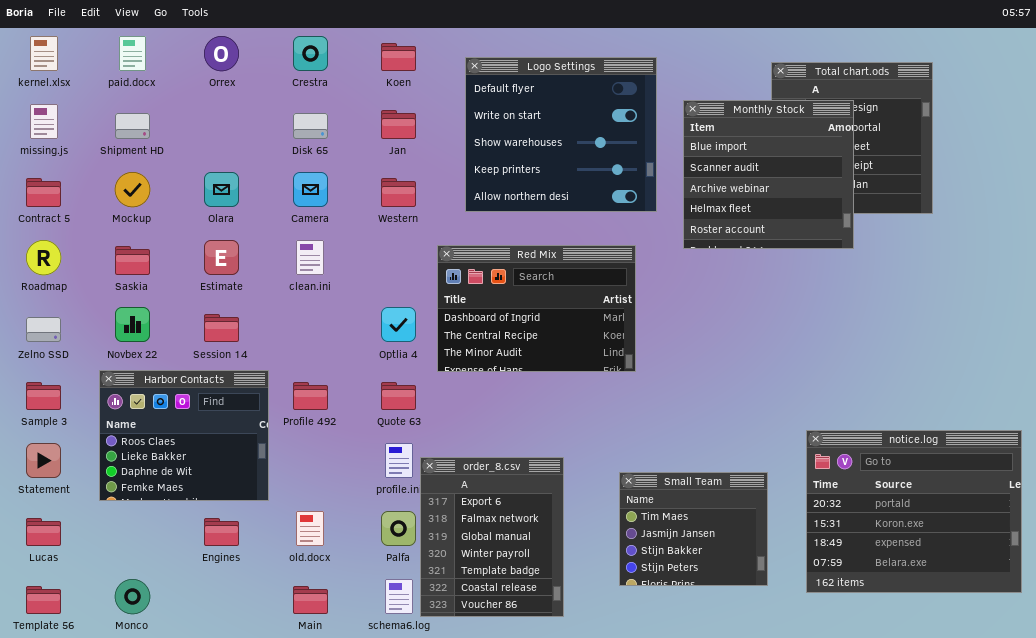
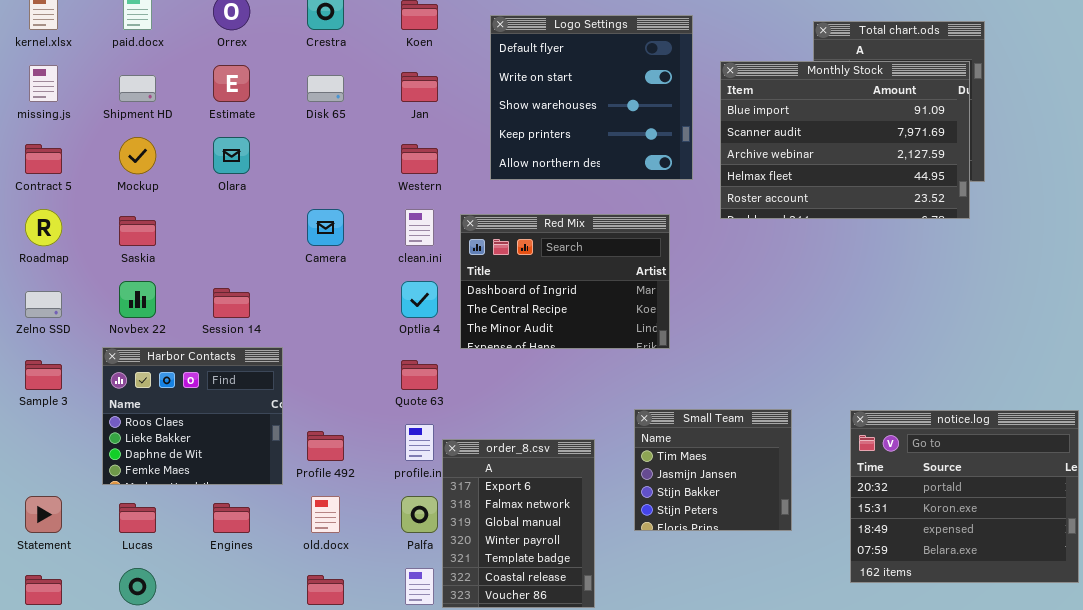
Monthly Stock: [683,100,854,249] -> [720,61,970,219], resized
Camera: [293,172,328,207] -> [307,209,344,246], moved
Estimate: [204,240,239,275] -> [213,65,250,102], moved
clean.ini: [296,240,324,275] -> [405,209,434,246], moved
Profile 492: [293,382,328,410] -> [307,431,344,461], moved
Statement: [26,443,61,478] -> [25,496,62,533], moved
Small Team: [619,472,768,586] -> [634,409,792,531], moved
Lucas: [26,518,61,546] -> [119,503,156,533], moved

